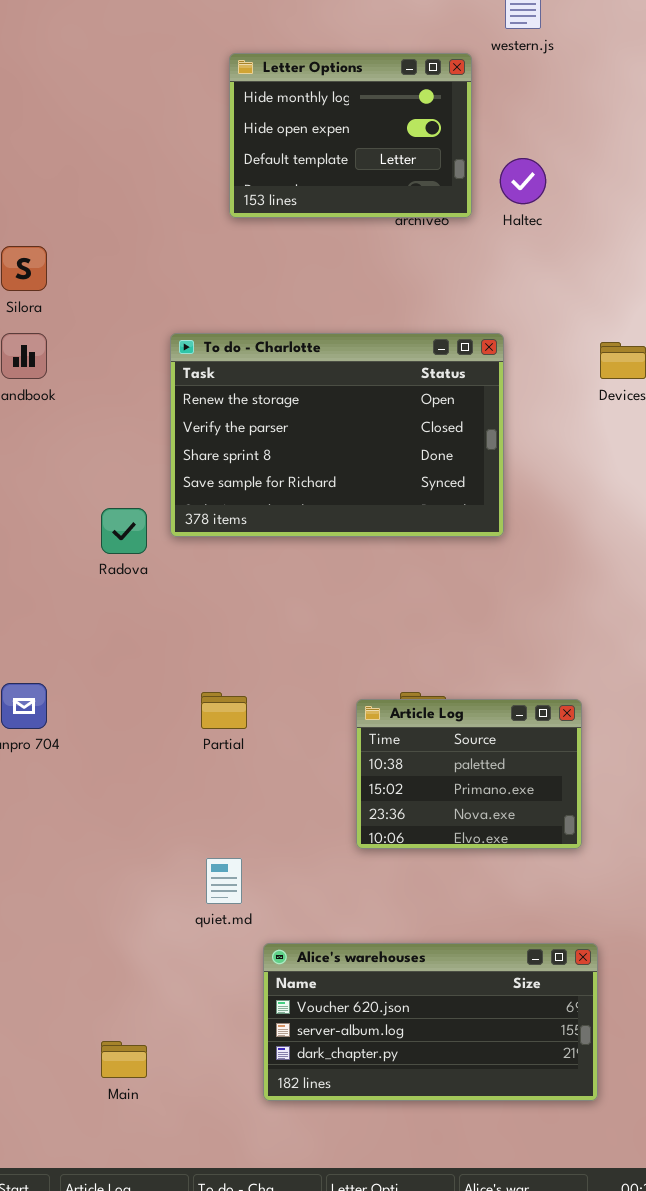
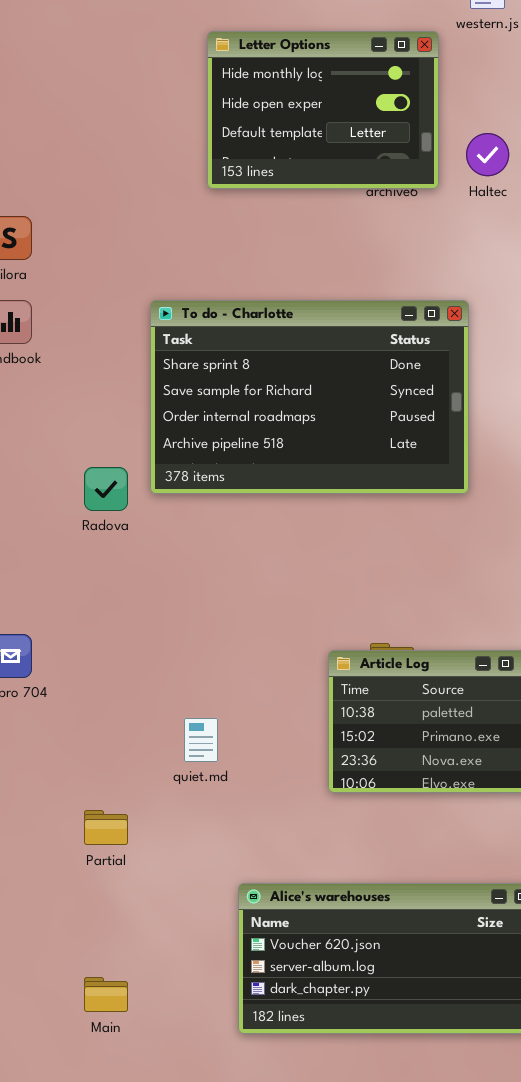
To do - Charlotte: [170,333,504,537] -> [150,300,469,494], scrolled down 2 rows
Partial: [201,692,247,729] -> [84,810,128,845], moved
quiet.md: [206,858,242,904] -> [184,718,218,762], moved

